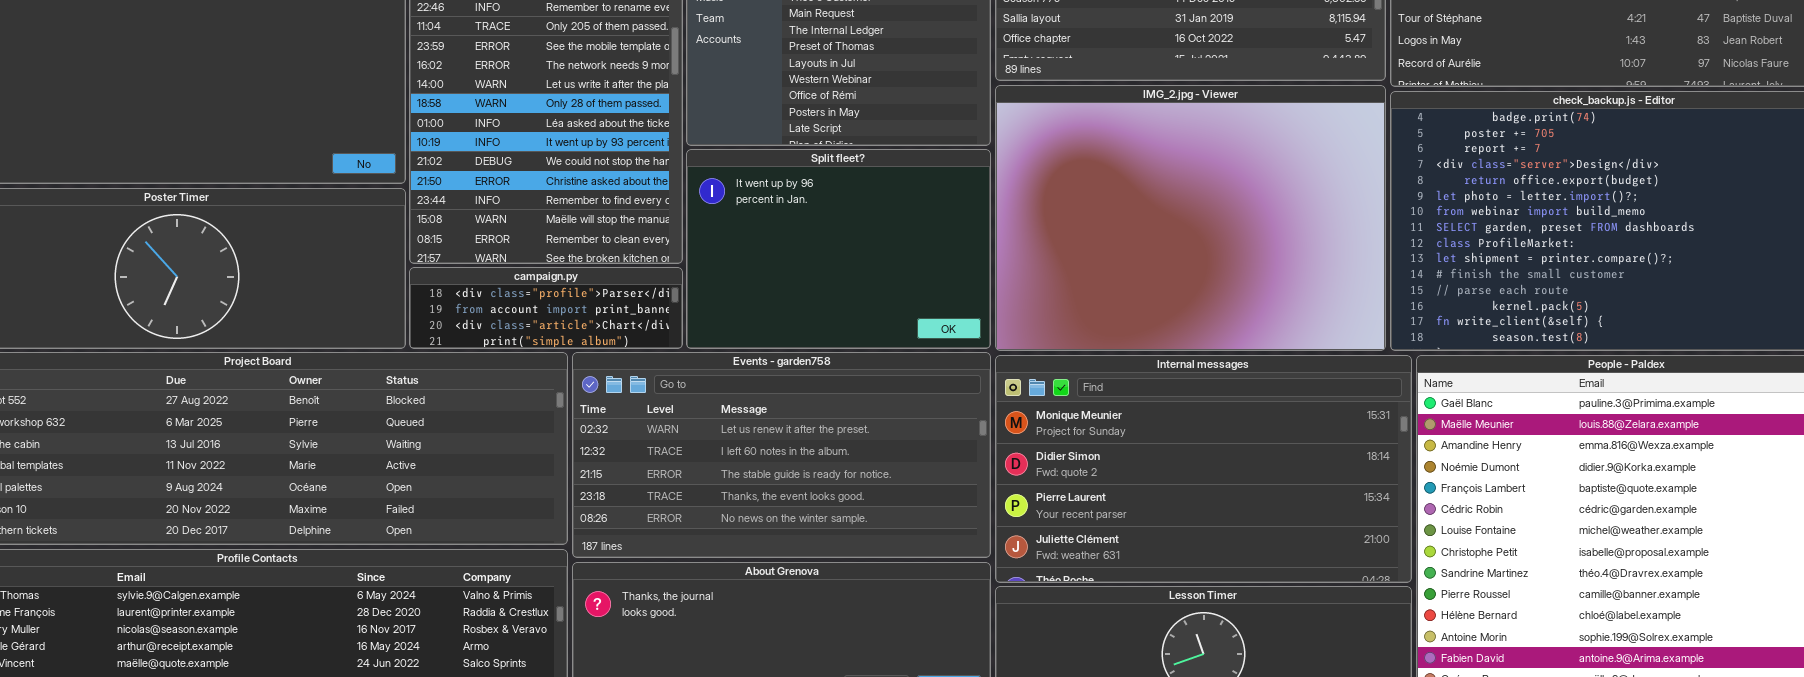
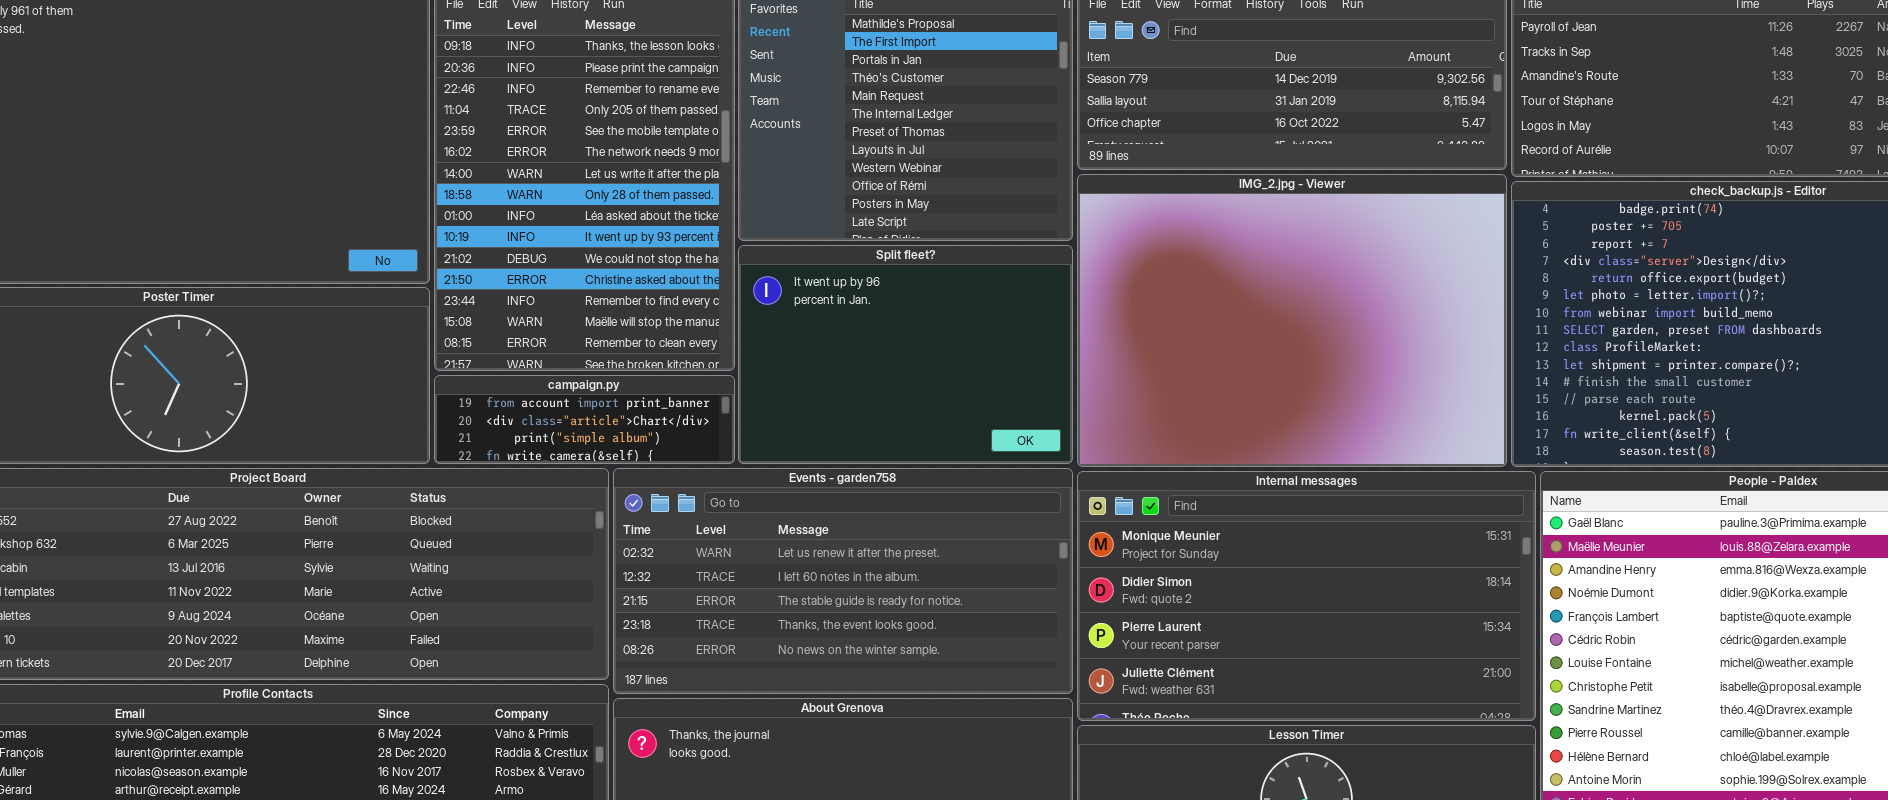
campaign.py: [409,267,683,349] -> [434,375,735,464], scrolled down 1 row

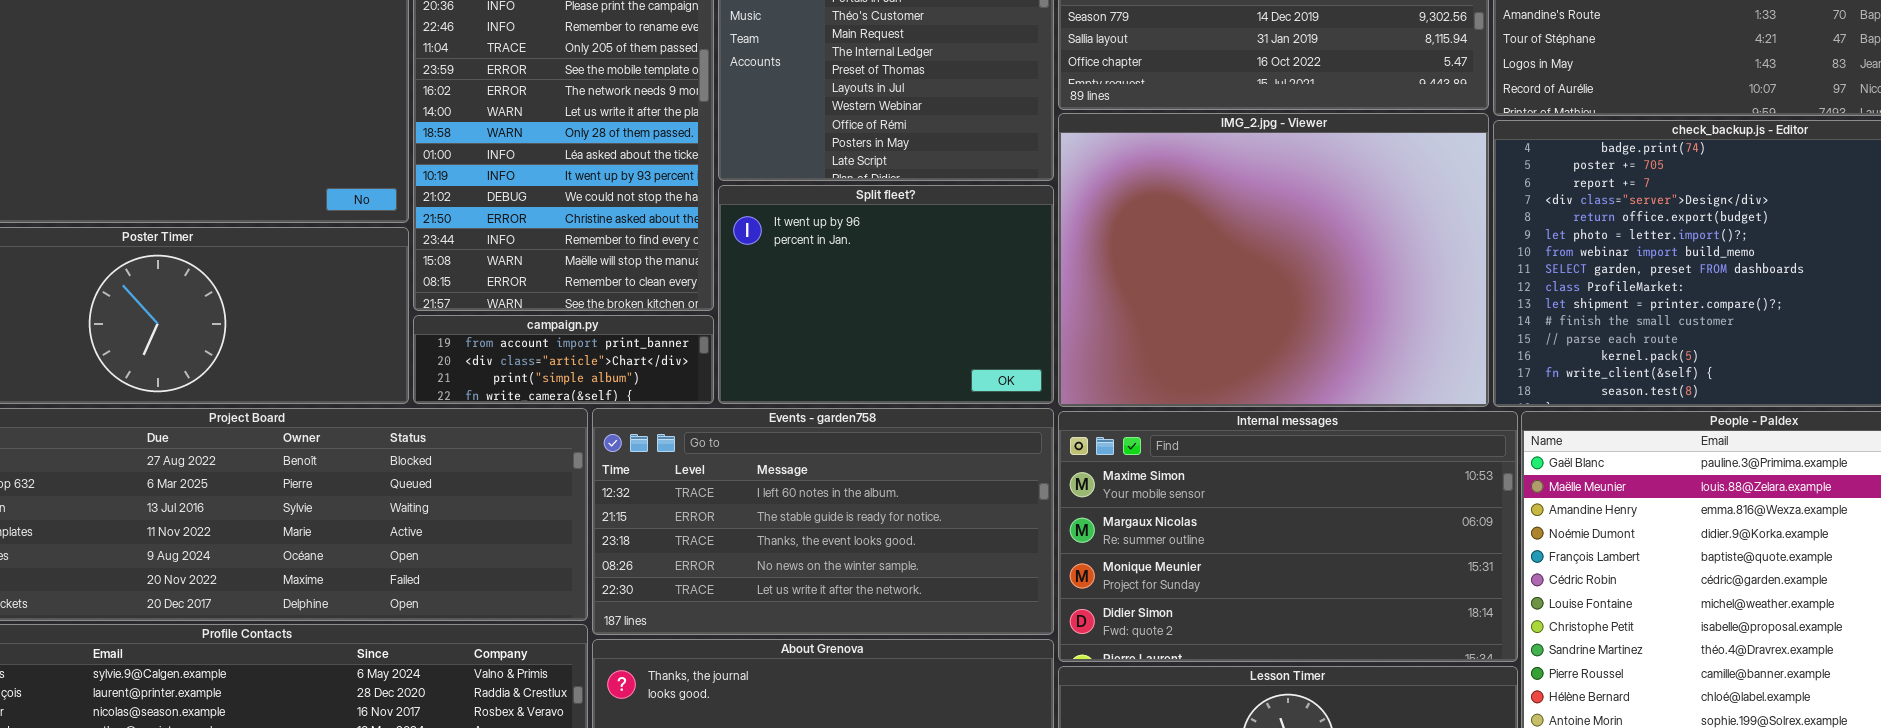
Events - garden758: [613,468,1073,694] -> [592,408,1054,635], scrolled down 1 row
Internal messages: [1077,471,1536,721] -> [1058,411,1518,662], scrolled up 2 rows

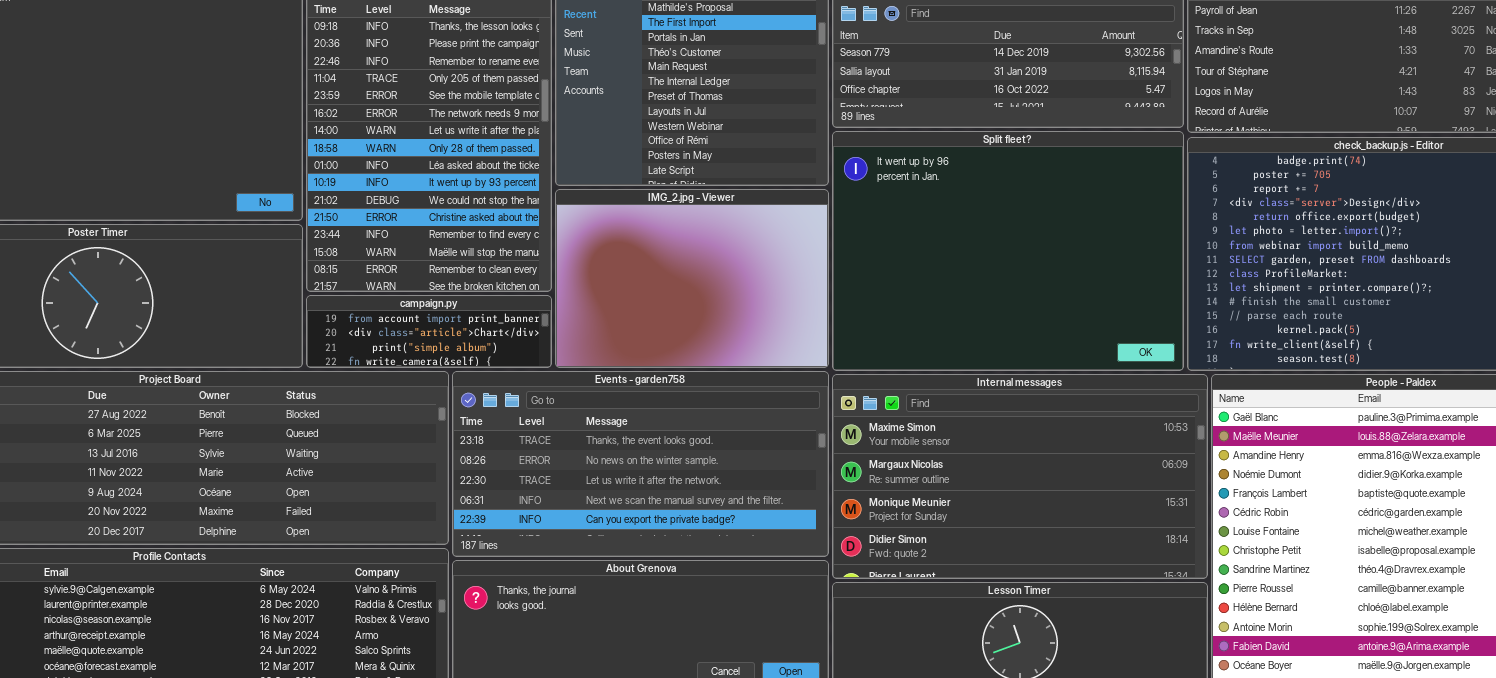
IMG_2.jpg - Viewer: [1058,113,1489,407] -> [555,189,829,368], moved, resized
Split fleet?: [718,185,1054,404] -> [832,131,1184,371], moved, resized
Events - garden758: [592,408,1054,635] -> [452,371,829,557], scrolled down 2 rows

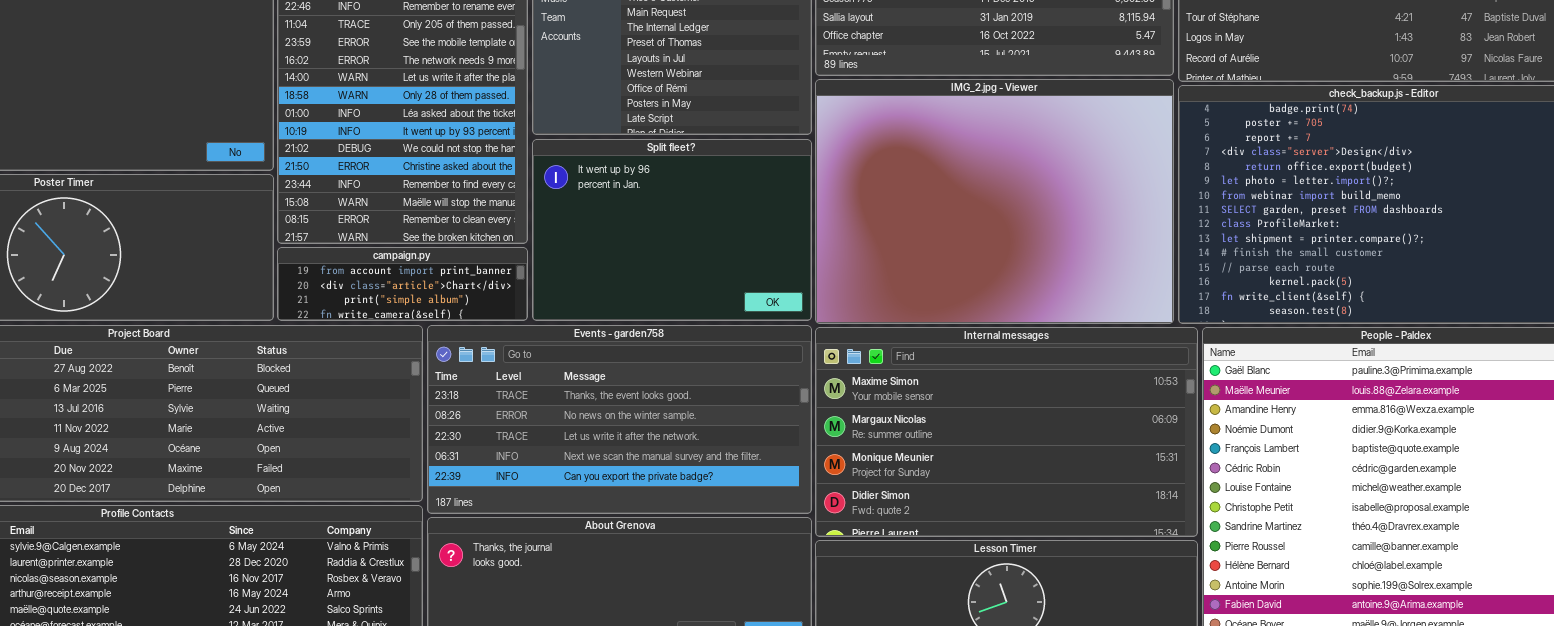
Split fleet?: [832,131,1184,371] -> [532,139,812,321], moved, resized
IMG_2.jpg - Viewer: [555,189,829,368] -> [815,79,1174,324], moved, resized

